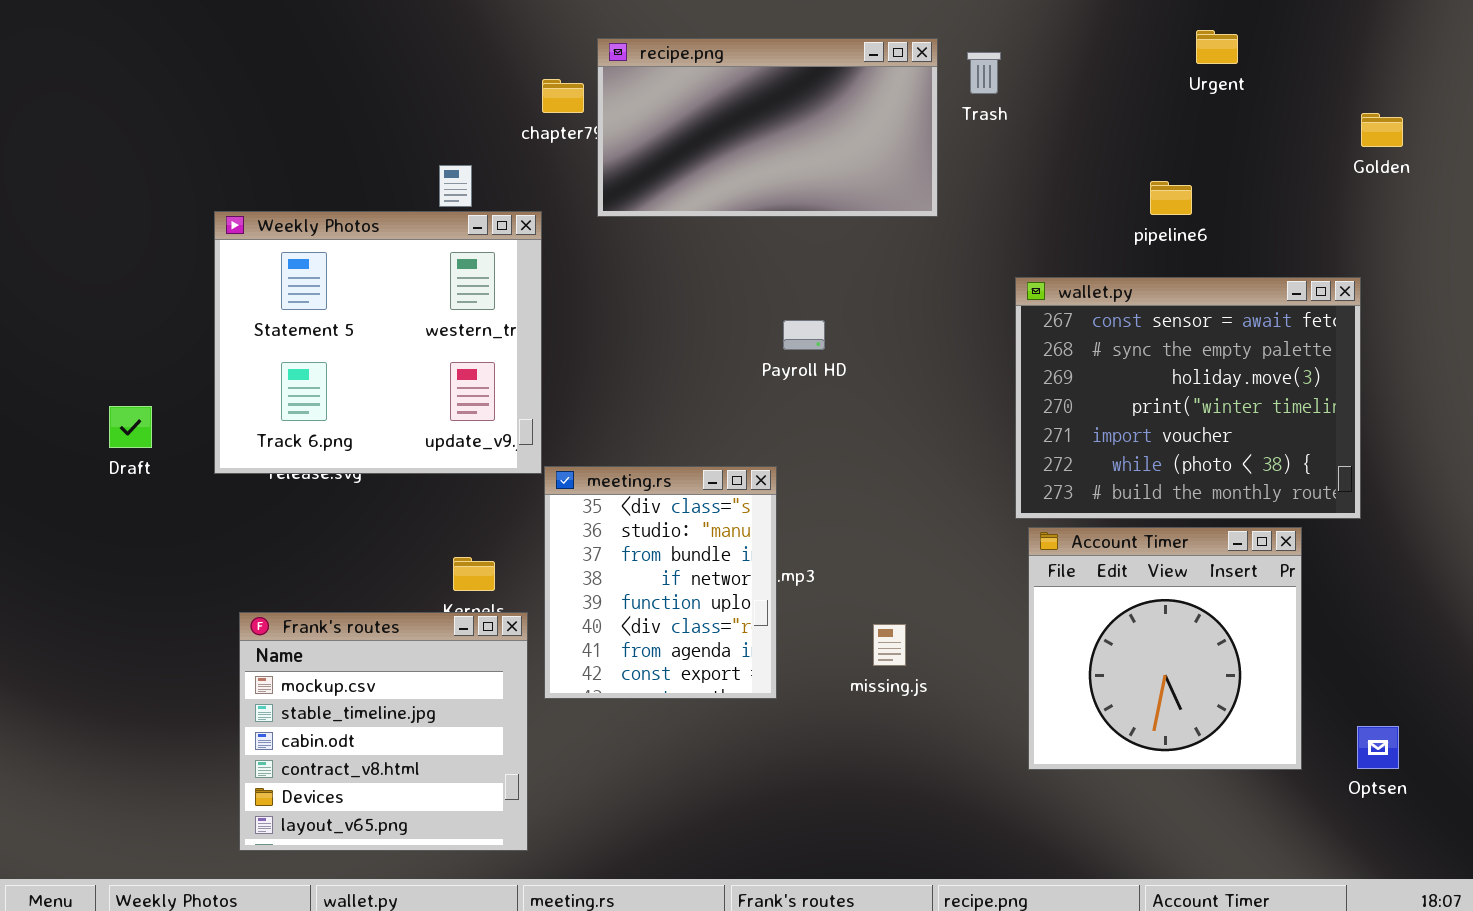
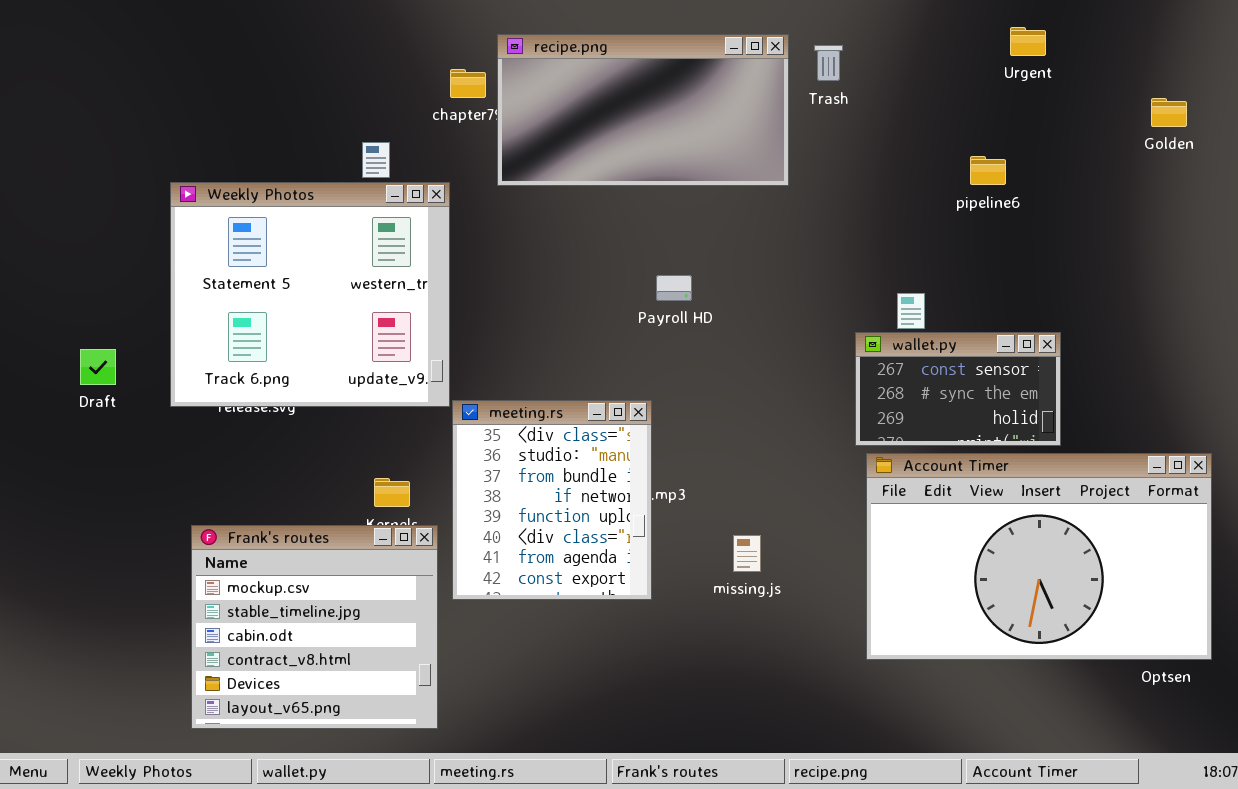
wallet.py: [1015,277,1361,519] -> [855,332,1061,446], resized
Account Timer: [1028,527,1302,770] -> [866,453,1212,660], resized

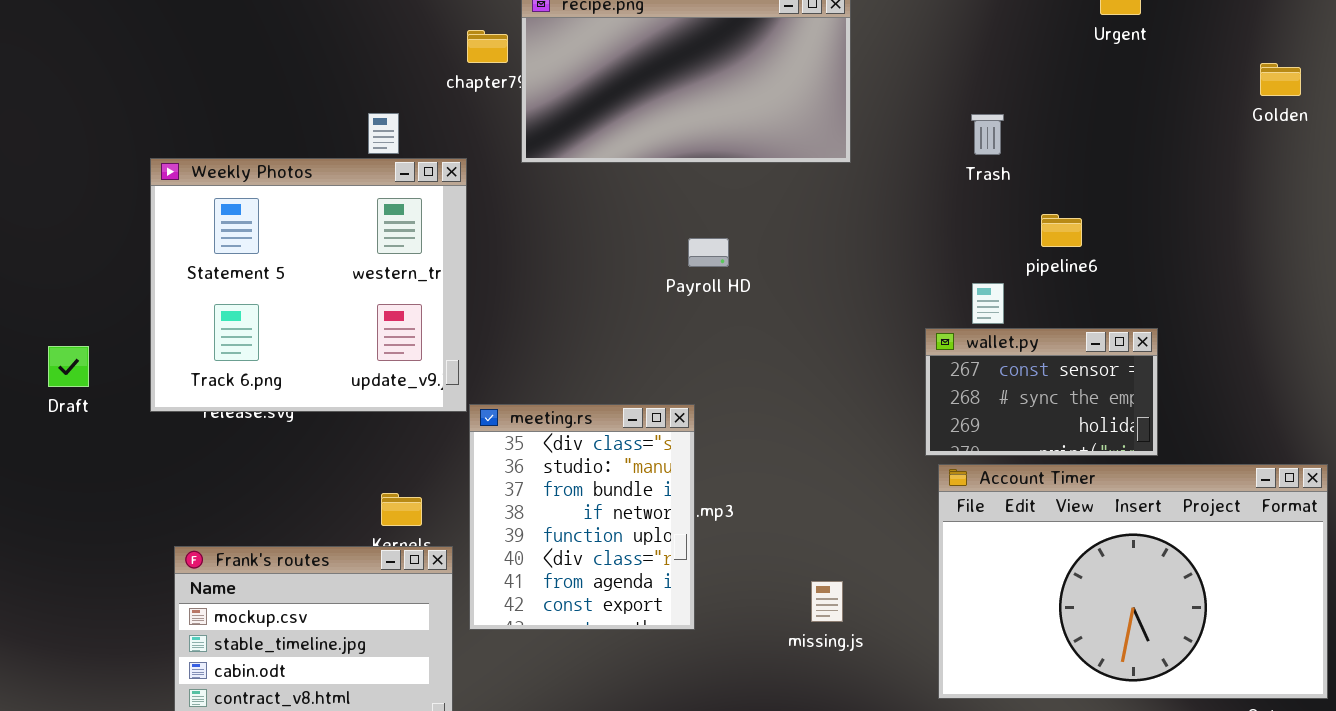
Trash: [814,45,843,81] -> [971,114,1004,155], moved
pipeline6: [970,156,1006,185] -> [1041,214,1082,247], moved
Payroll HD: [656,275,692,301] -> [688,238,729,267], moved
missing.js: [733,535,761,572] -> [811,581,843,622], moved

